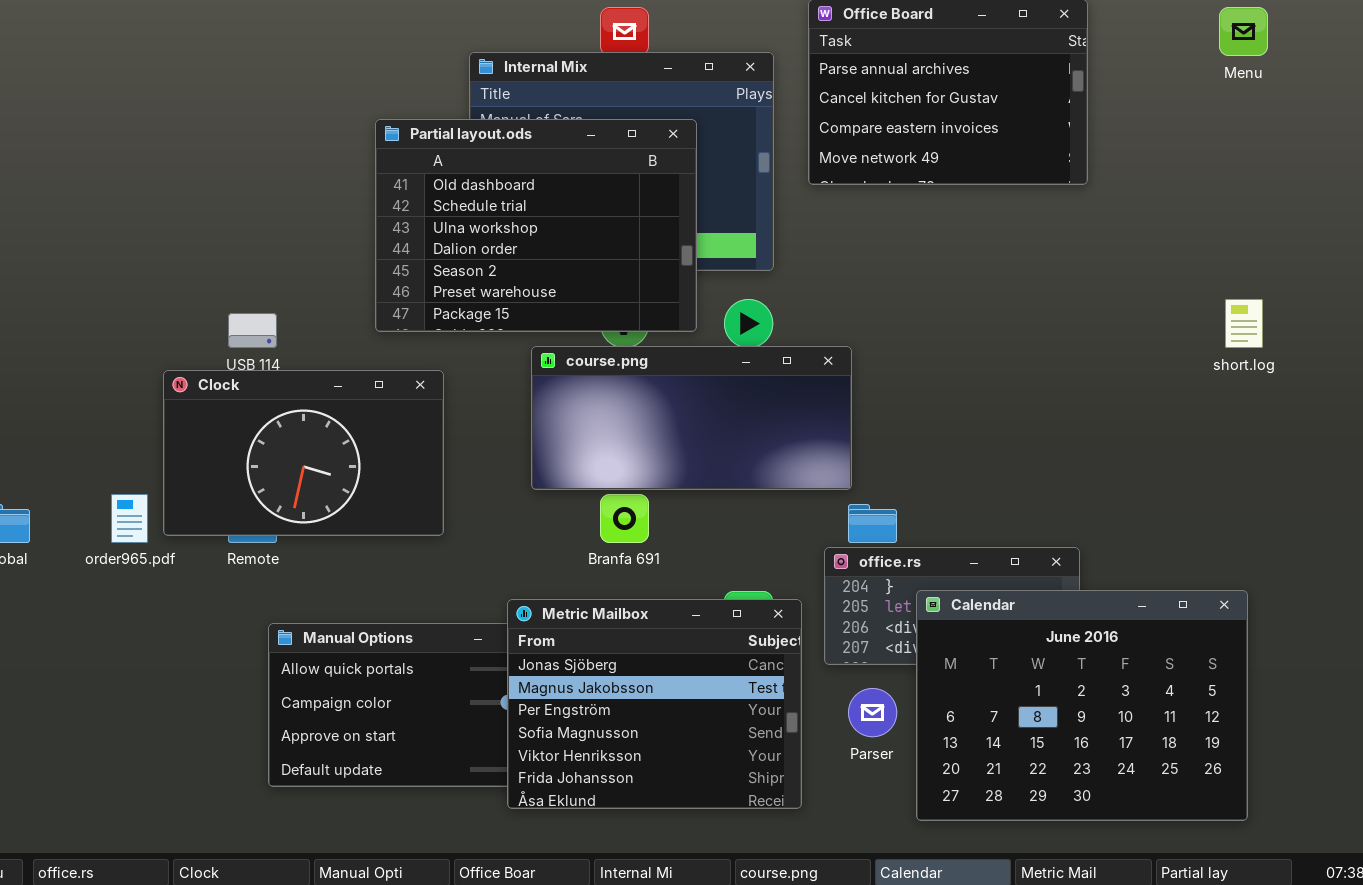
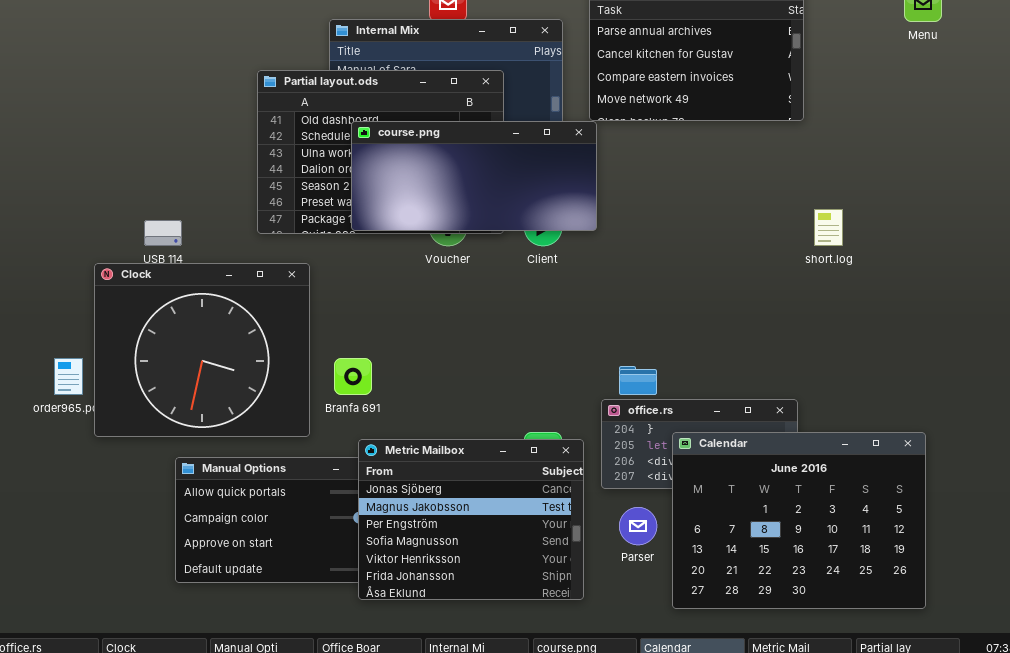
short.log: [1225,299,1263,348] -> [814,209,843,246], moved
course.png: [531,346,852,490] -> [351,121,597,231], moved
Clock: [163,370,444,536] -> [94,263,310,437], resized
Branfa 691: [600,494,649,543] -> [334,358,372,395], moved

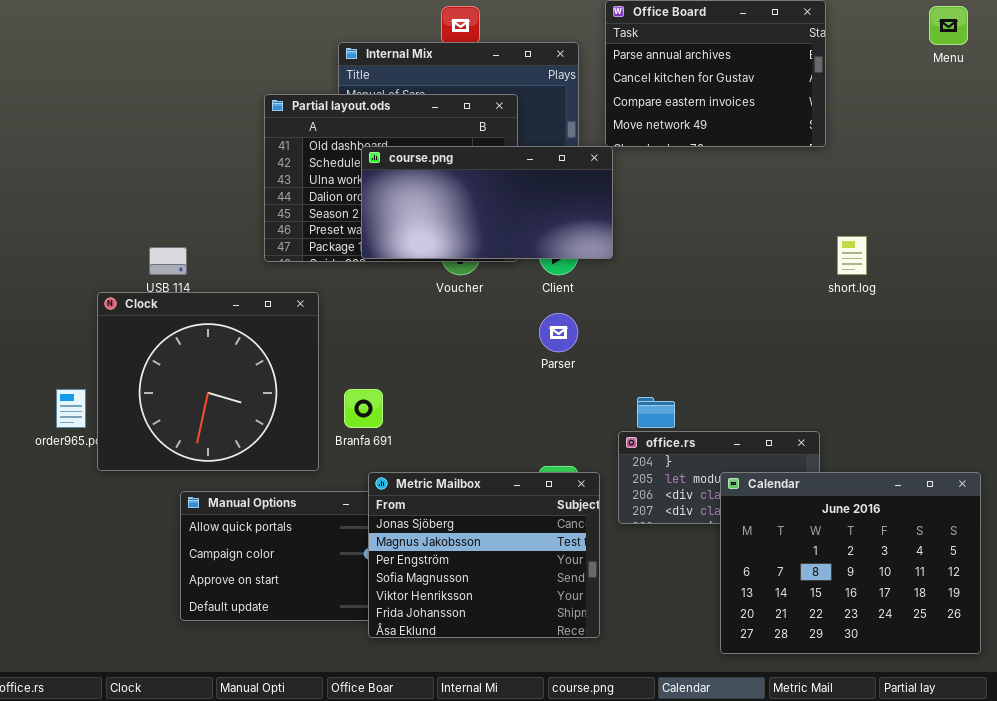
Calendar: [672,432,926,609] -> [720,472,981,654], moved
Parser: [619,507,657,545] -> [539,313,578,352], moved

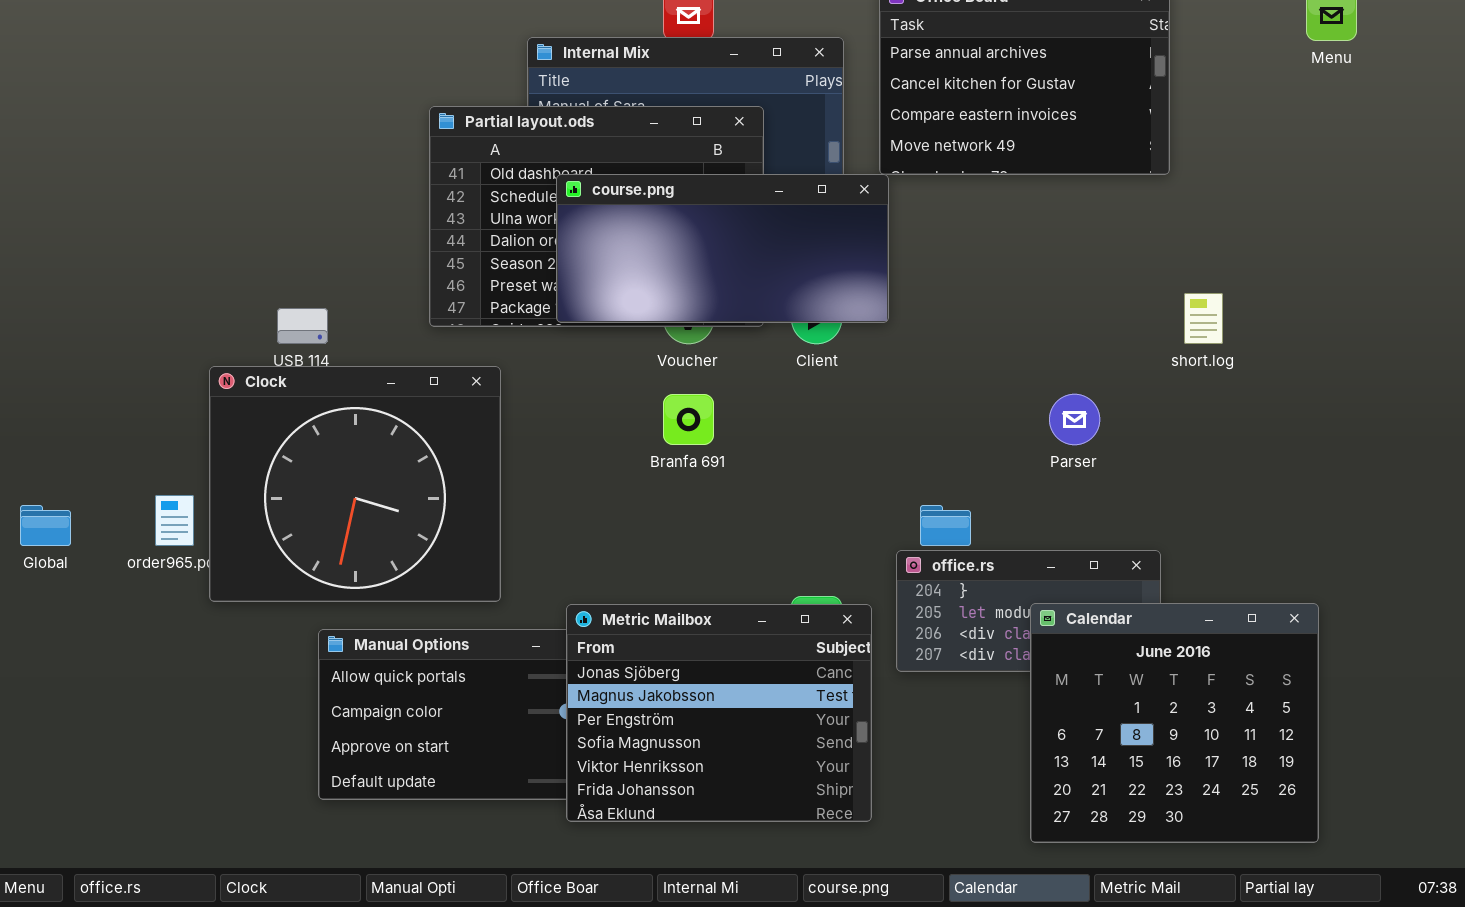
Parser: [539,313,578,352] -> [1049,394,1100,445], moved
Branfa 691: [344,389,383,428] -> [663,394,714,445], moved
Calendar: [720,472,981,654] -> [1030,603,1319,843], resized

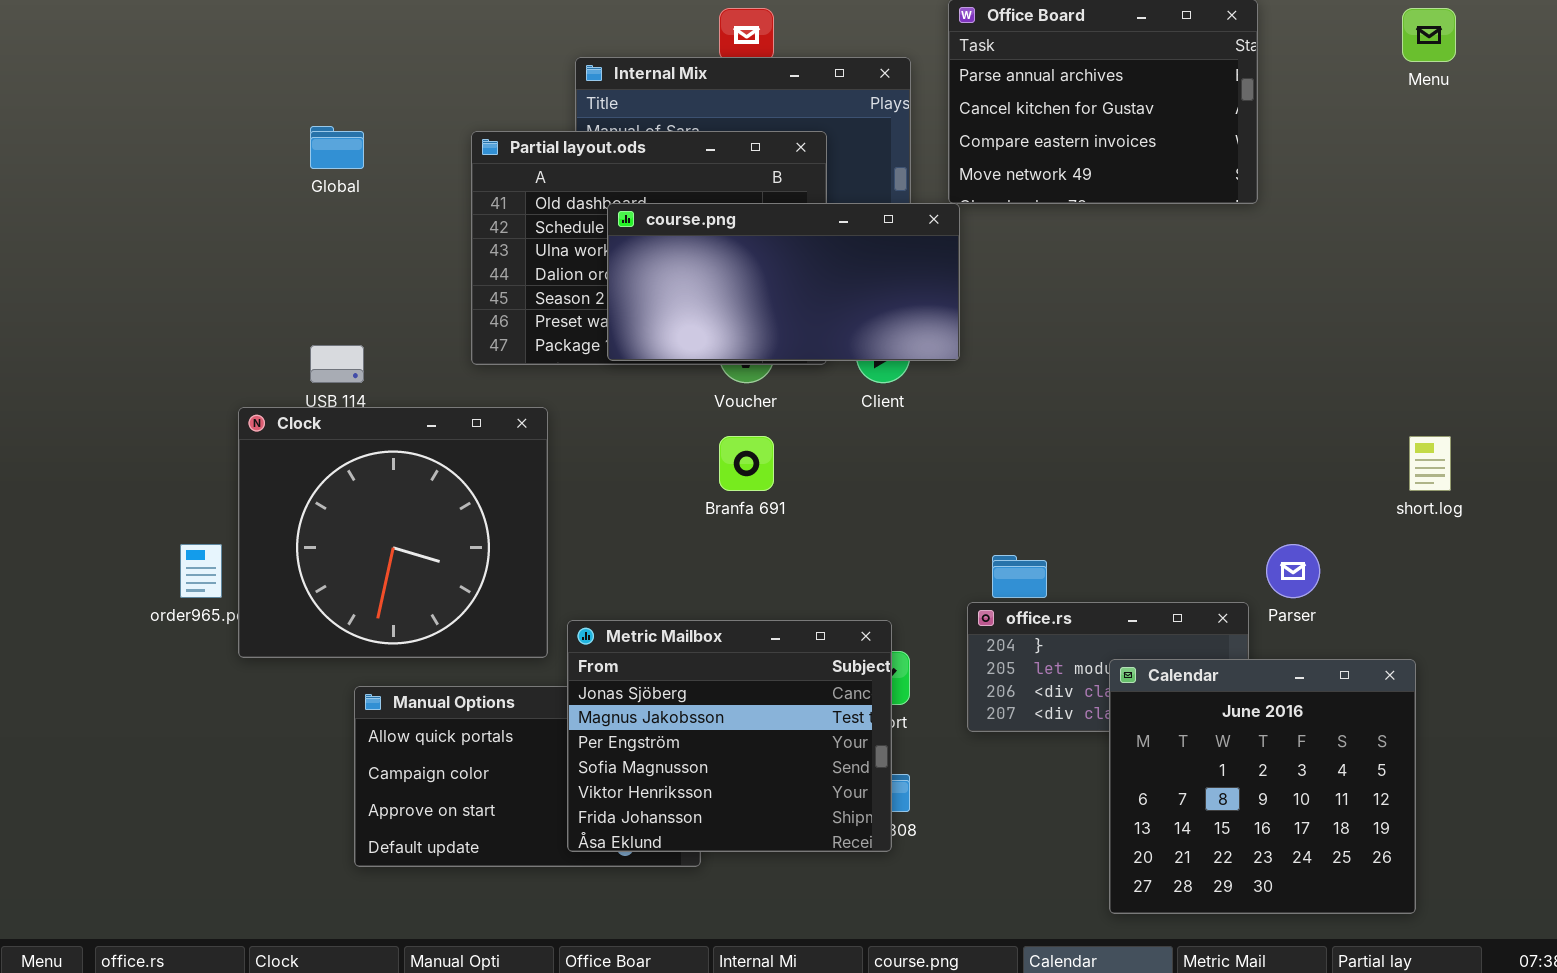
short.log: [1184,293,1223,344] -> [1409,436,1451,491], moved
Parser: [1049,394,1100,445] -> [1266,544,1320,598], moved
Global: [20,505,71,546] -> [310,126,364,169], moved
Metric Mailbox: [566,604,872,822] -> [567,620,892,852], moved

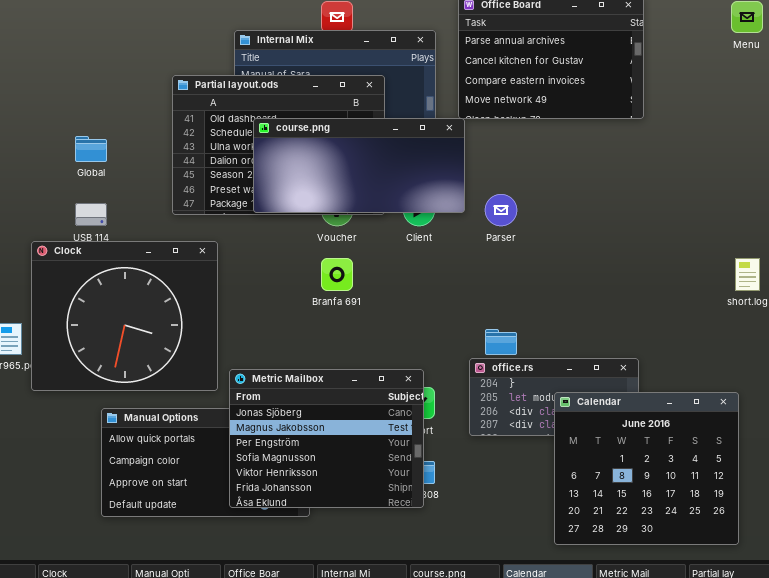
Global: [310,126,364,169] -> [75,136,107,162], moved
Parser: [1266,544,1320,598] -> [485,194,517,226], moved

